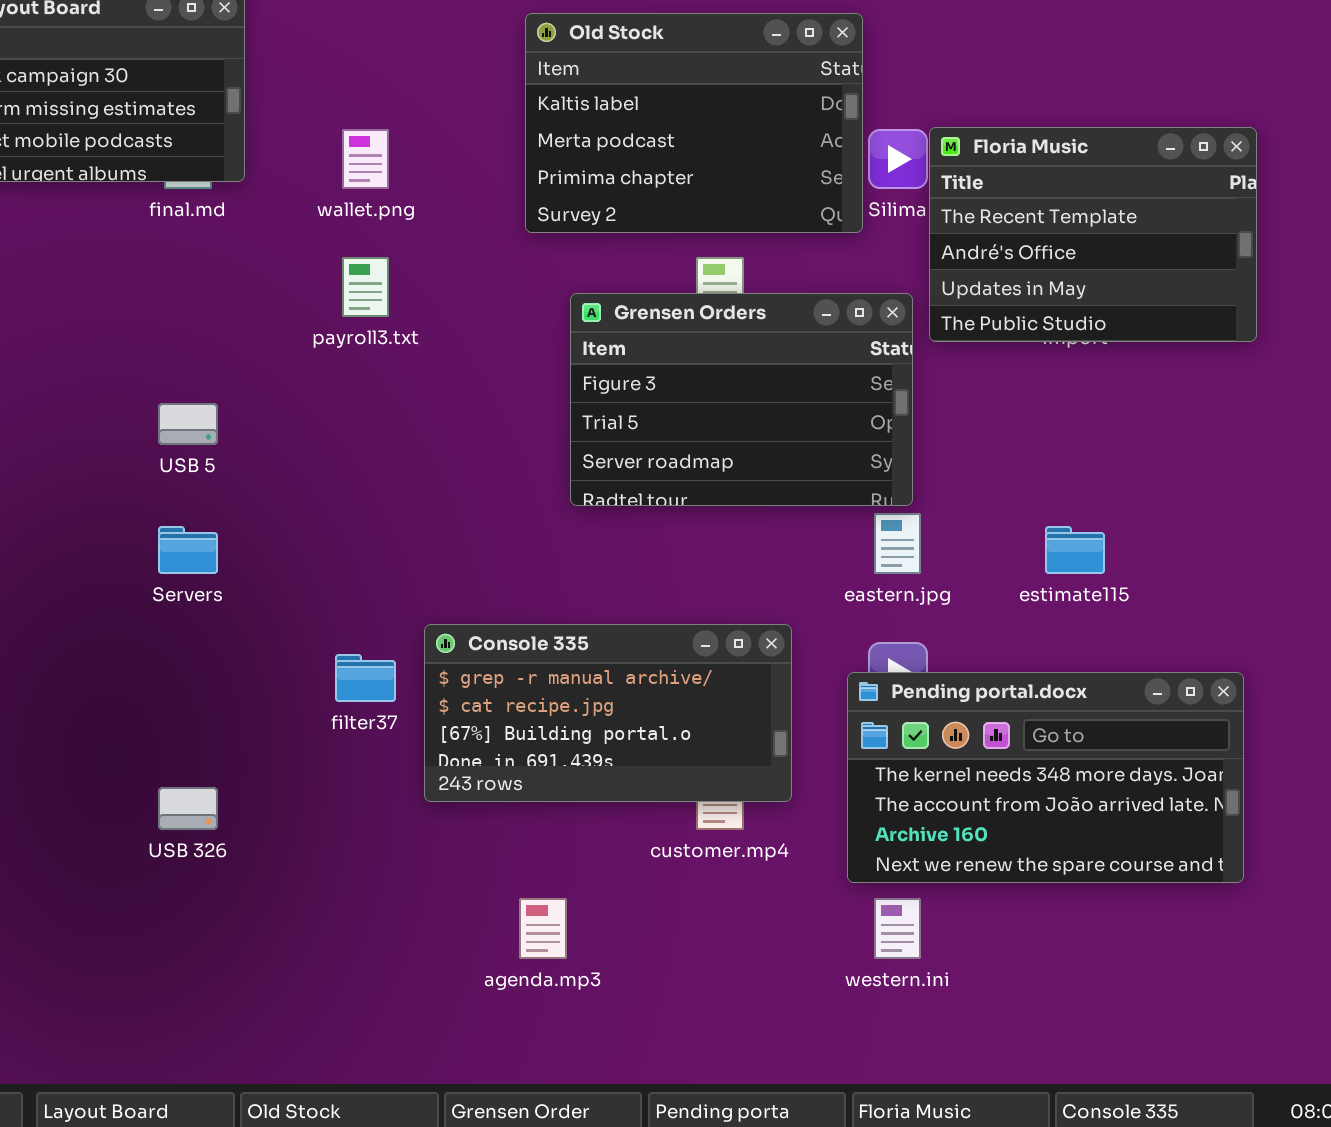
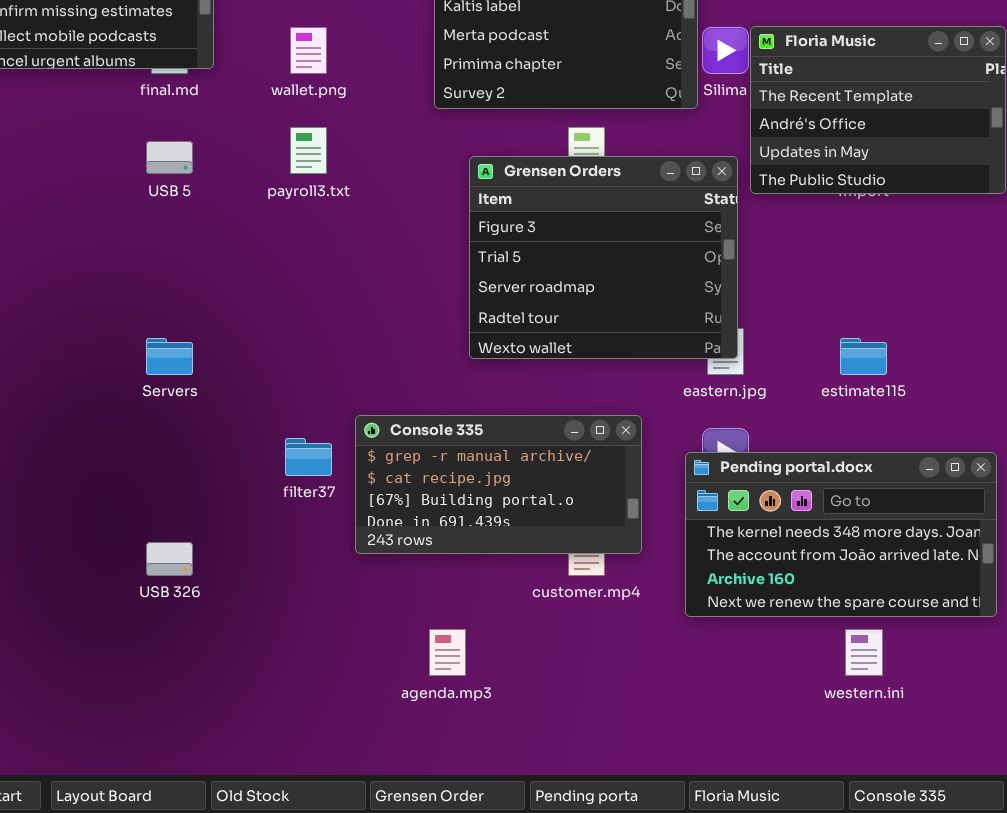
Grensen Orders: [570,293,913,506] -> [469,156,738,359], resized
USB 5: [158,403,218,445] -> [146,141,193,174], moved
western.ini: [874,898,921,959] -> [845,629,883,676], moved

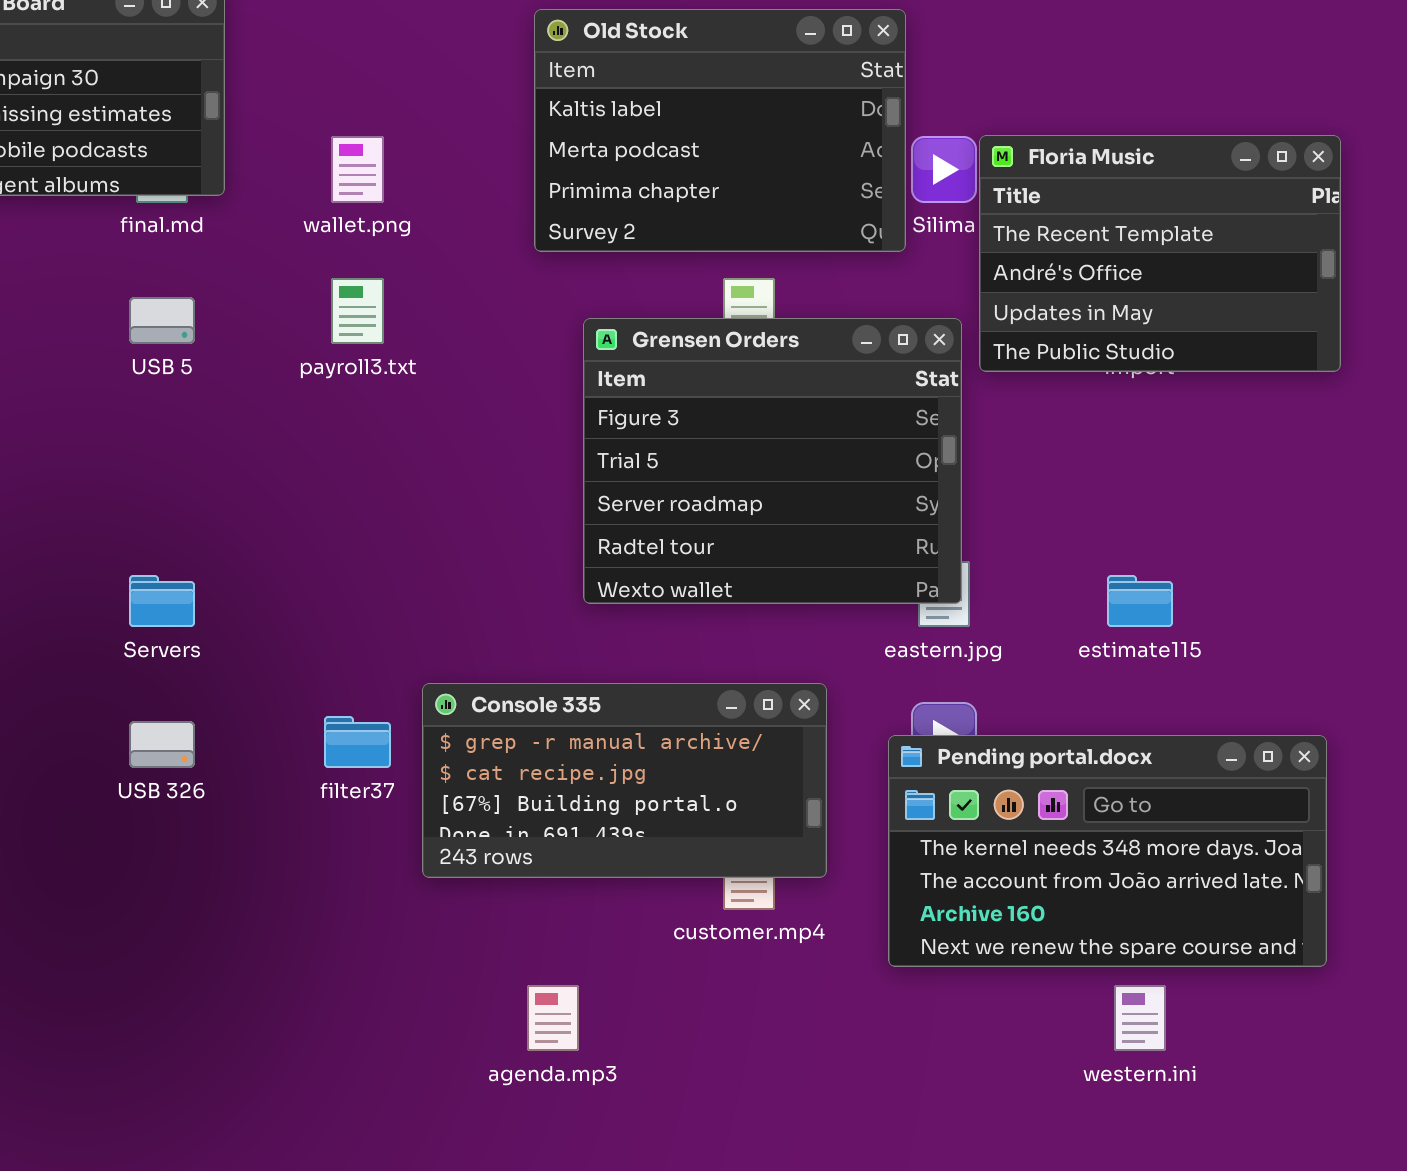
USB 326: [146,542,193,576] -> [129,721,195,768], moved

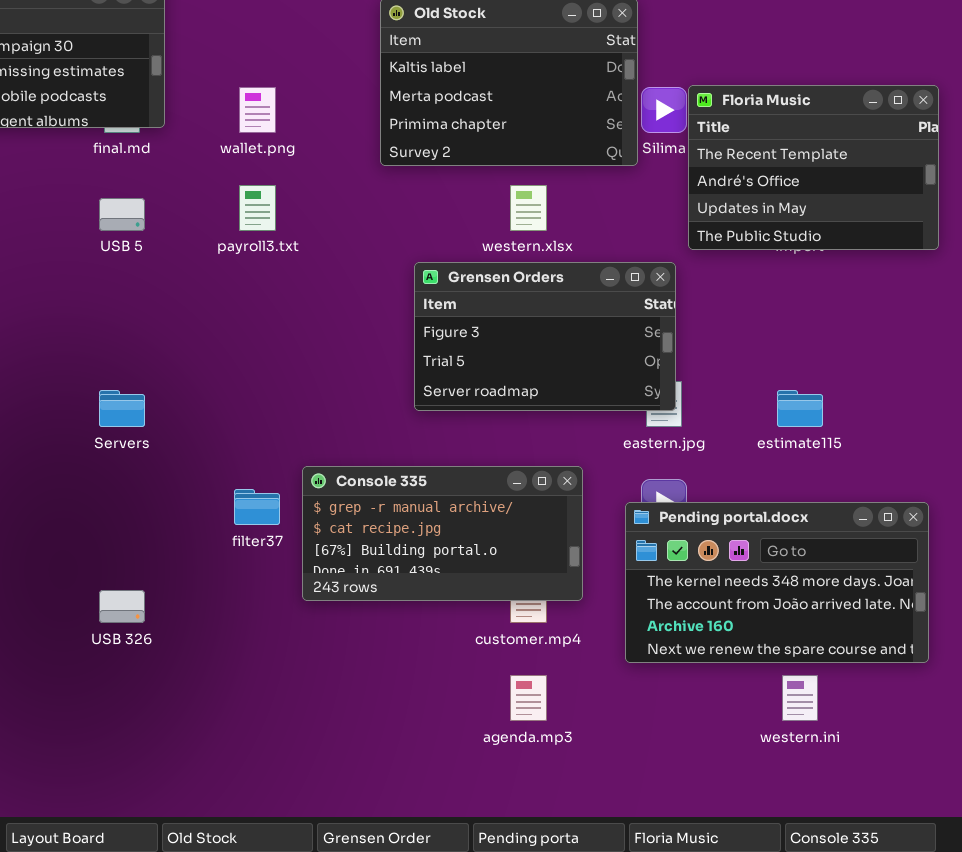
Grensen Orders: [583,318,962,604] -> [414,262,676,411], resized
USB 326: [129,721,195,768] -> [99,590,145,623], moved
agenda.mp3: [527,985,579,1051] -> [510,675,547,721], moved

